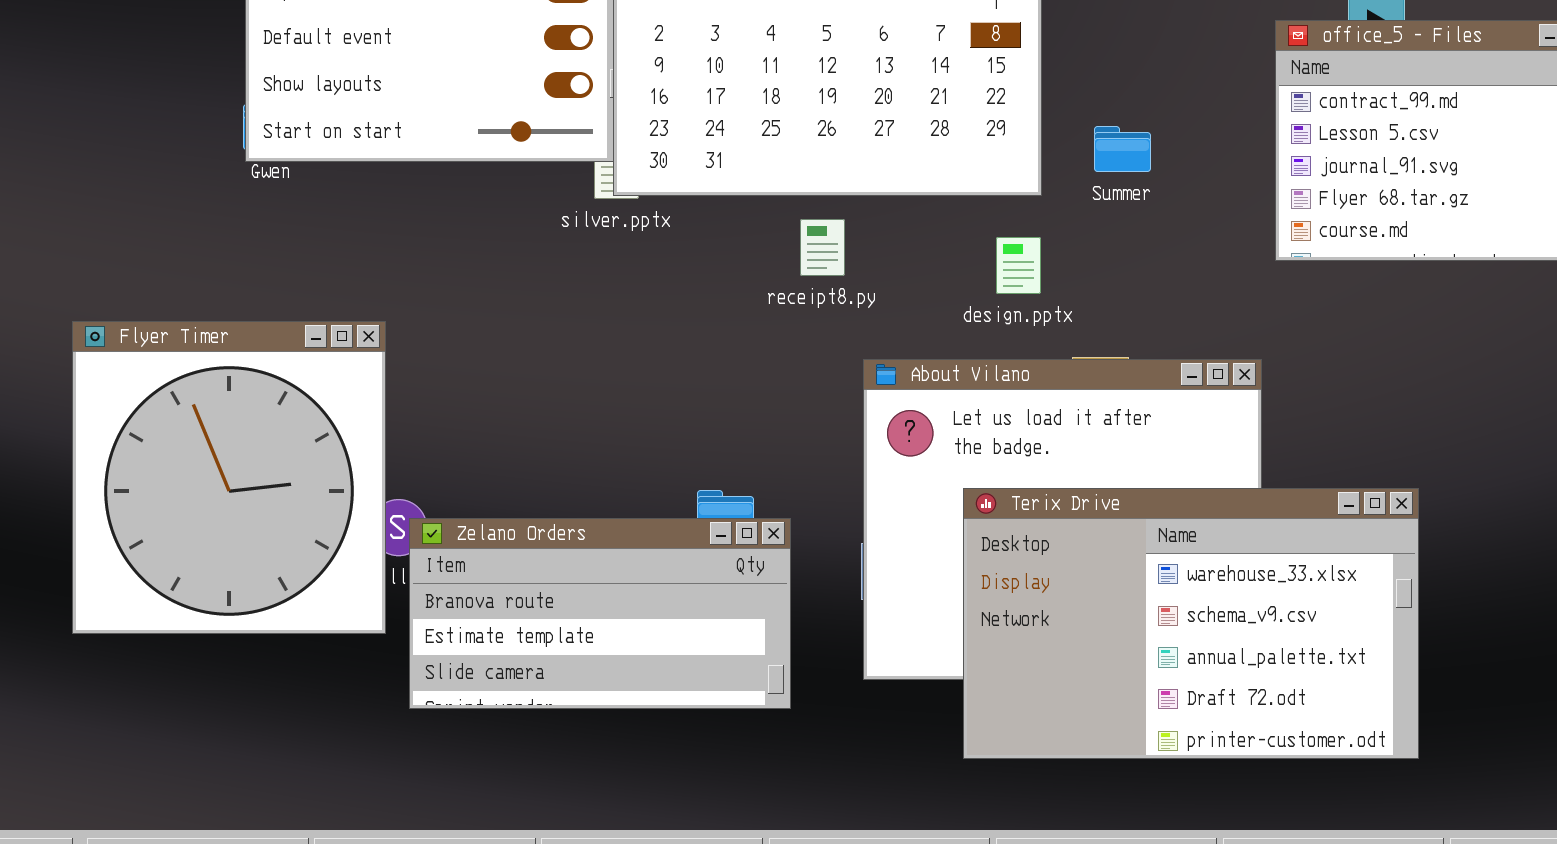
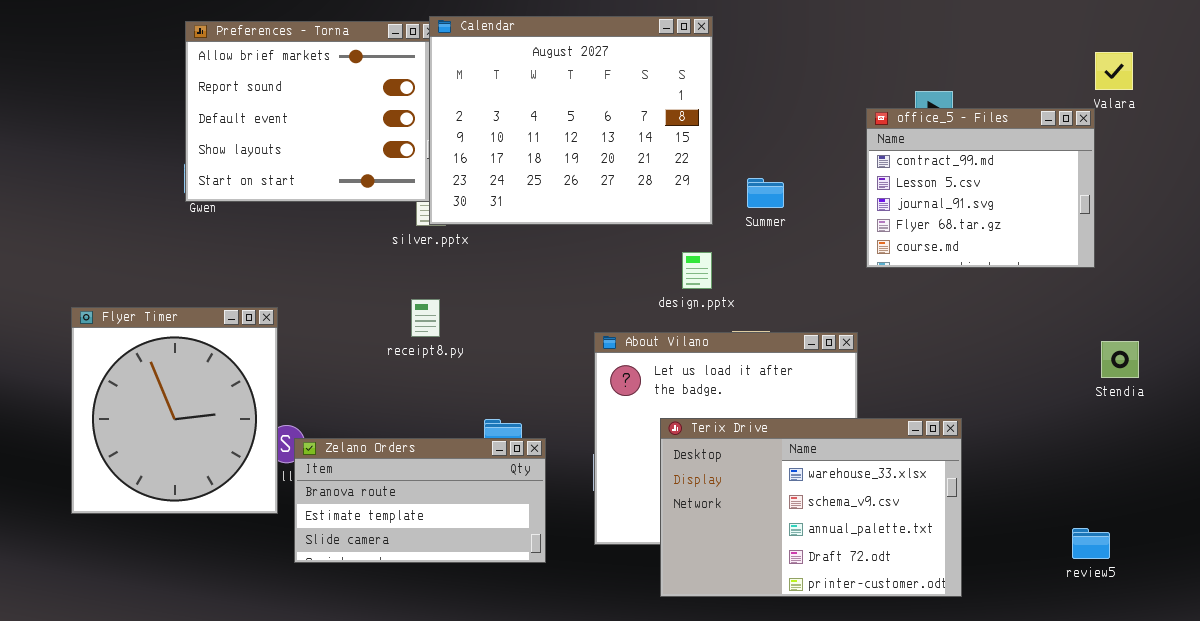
receipt8.py: [800,219,845,276] -> [411,299,440,337], moved

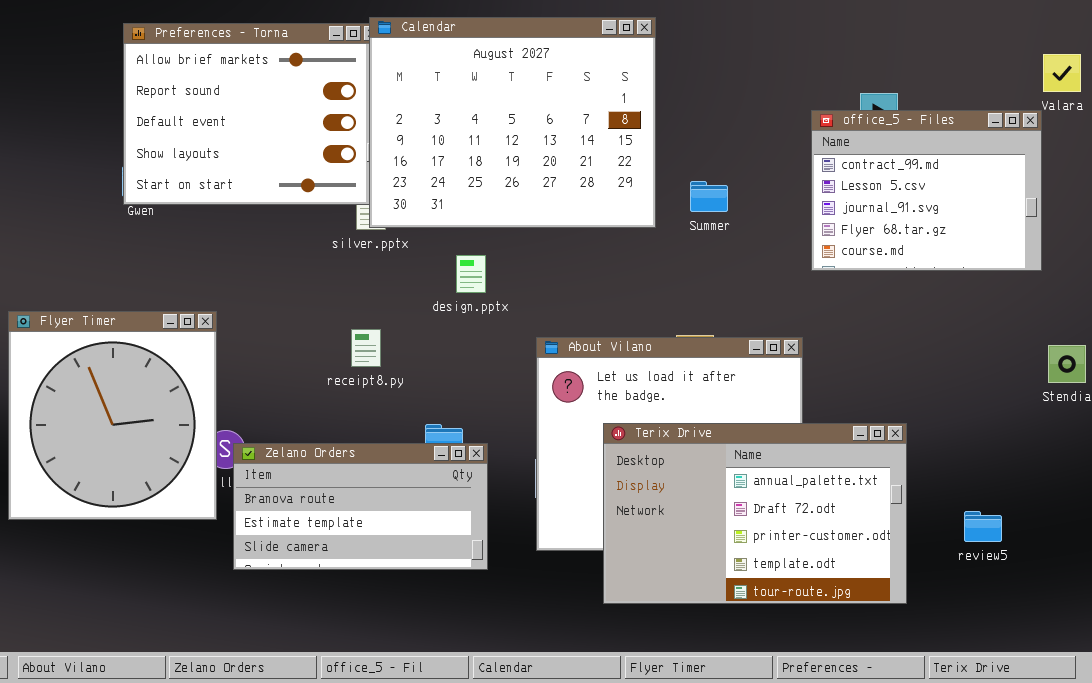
design.pptx: [682,252,712,289] -> [456,255,486,293], moved
receipt8.py: [411,299,440,337] -> [351,329,381,367], moved
Terix Drive: [660,418,962,597] -> [603,423,907,604], scrolled down 2 rows
review5: [1072,528,1110,559] -> [964,511,1002,542], moved

